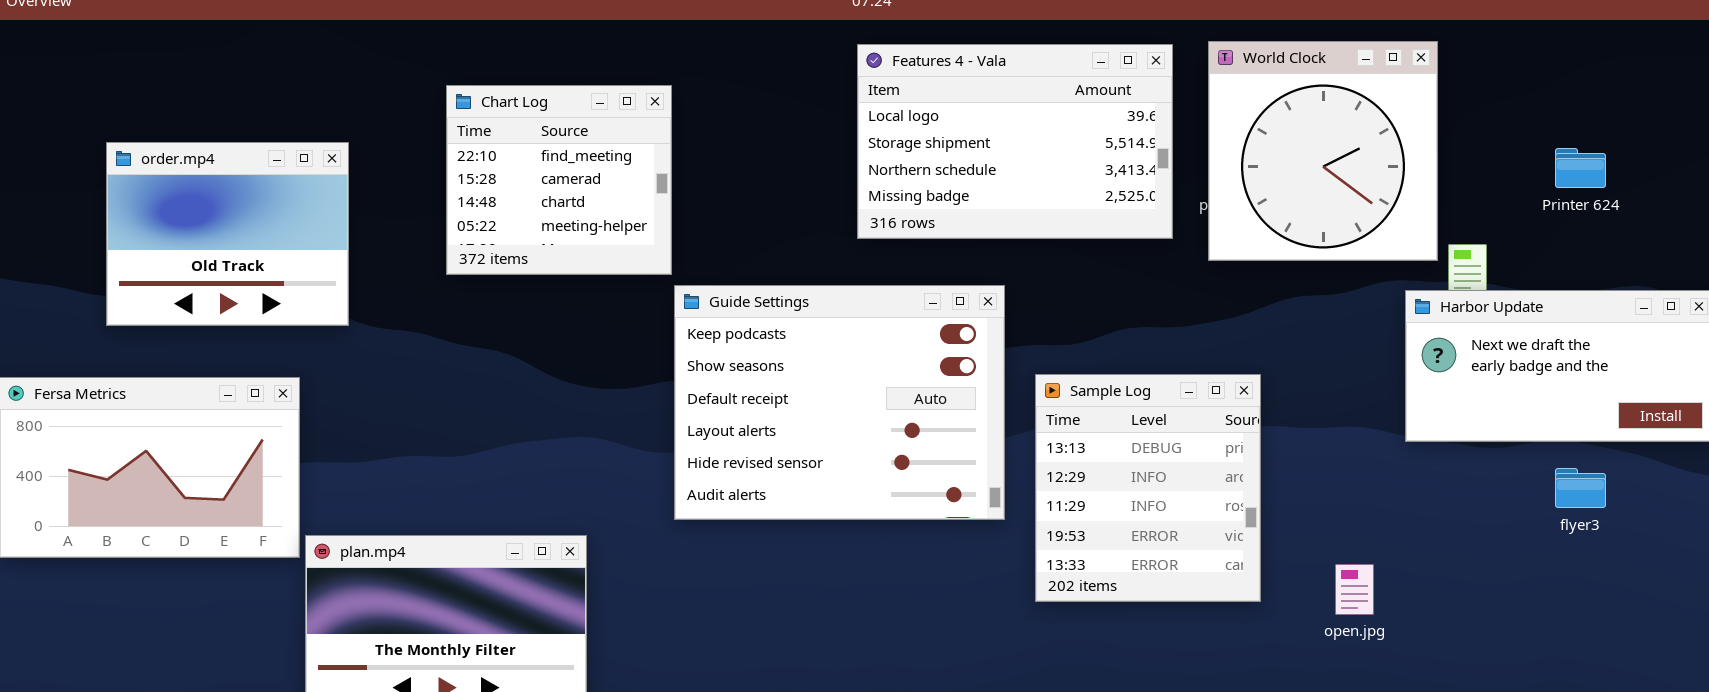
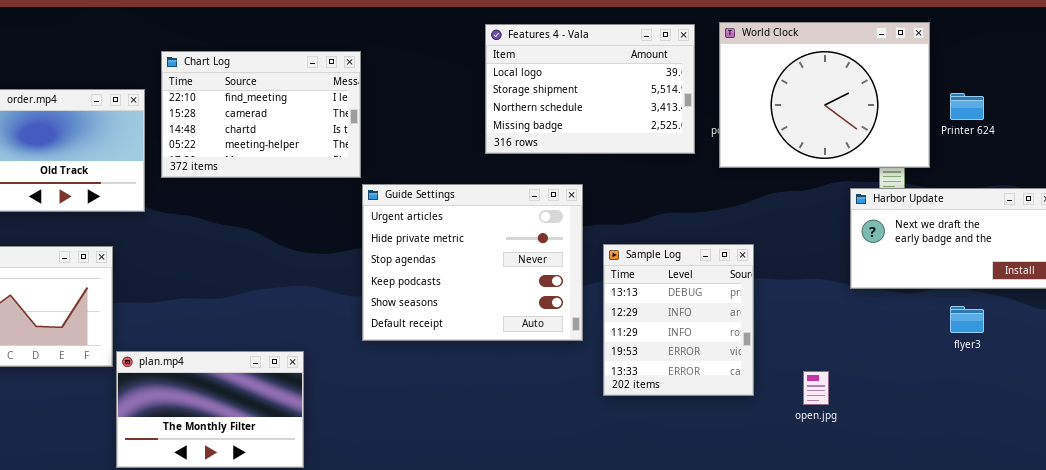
World Clock: [1208,41,1438,261] -> [719,22,930,168], resized
Chart Log: [446,85,672,275] -> [161,51,361,178], resized
Guide Settings: [674,285,1005,520] -> [362,184,583,341], scrolled up 3 rows

